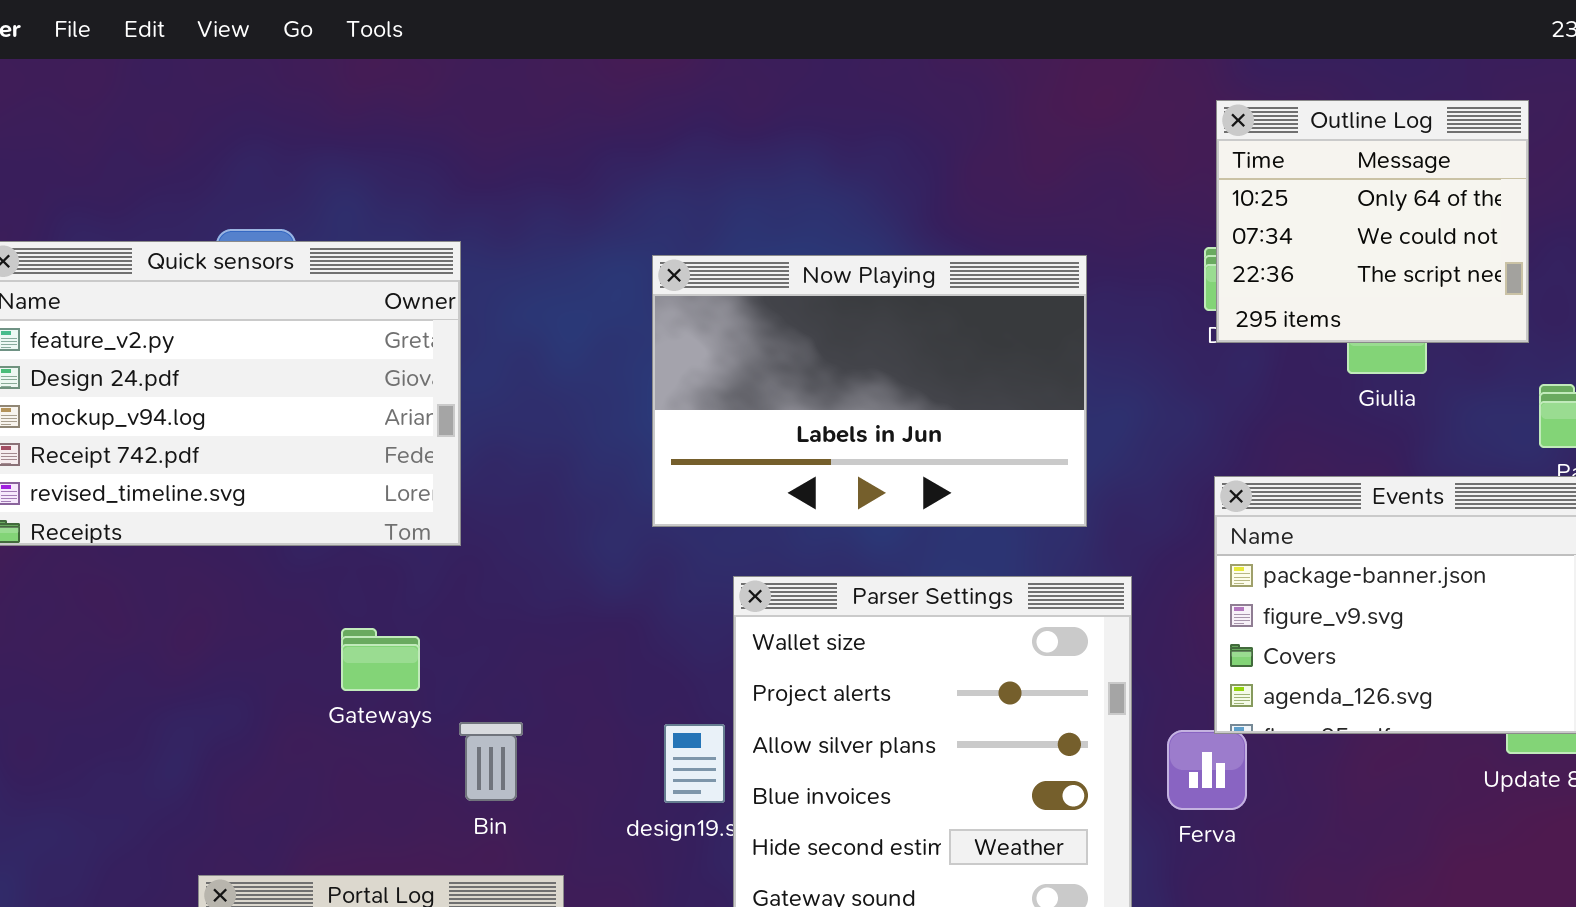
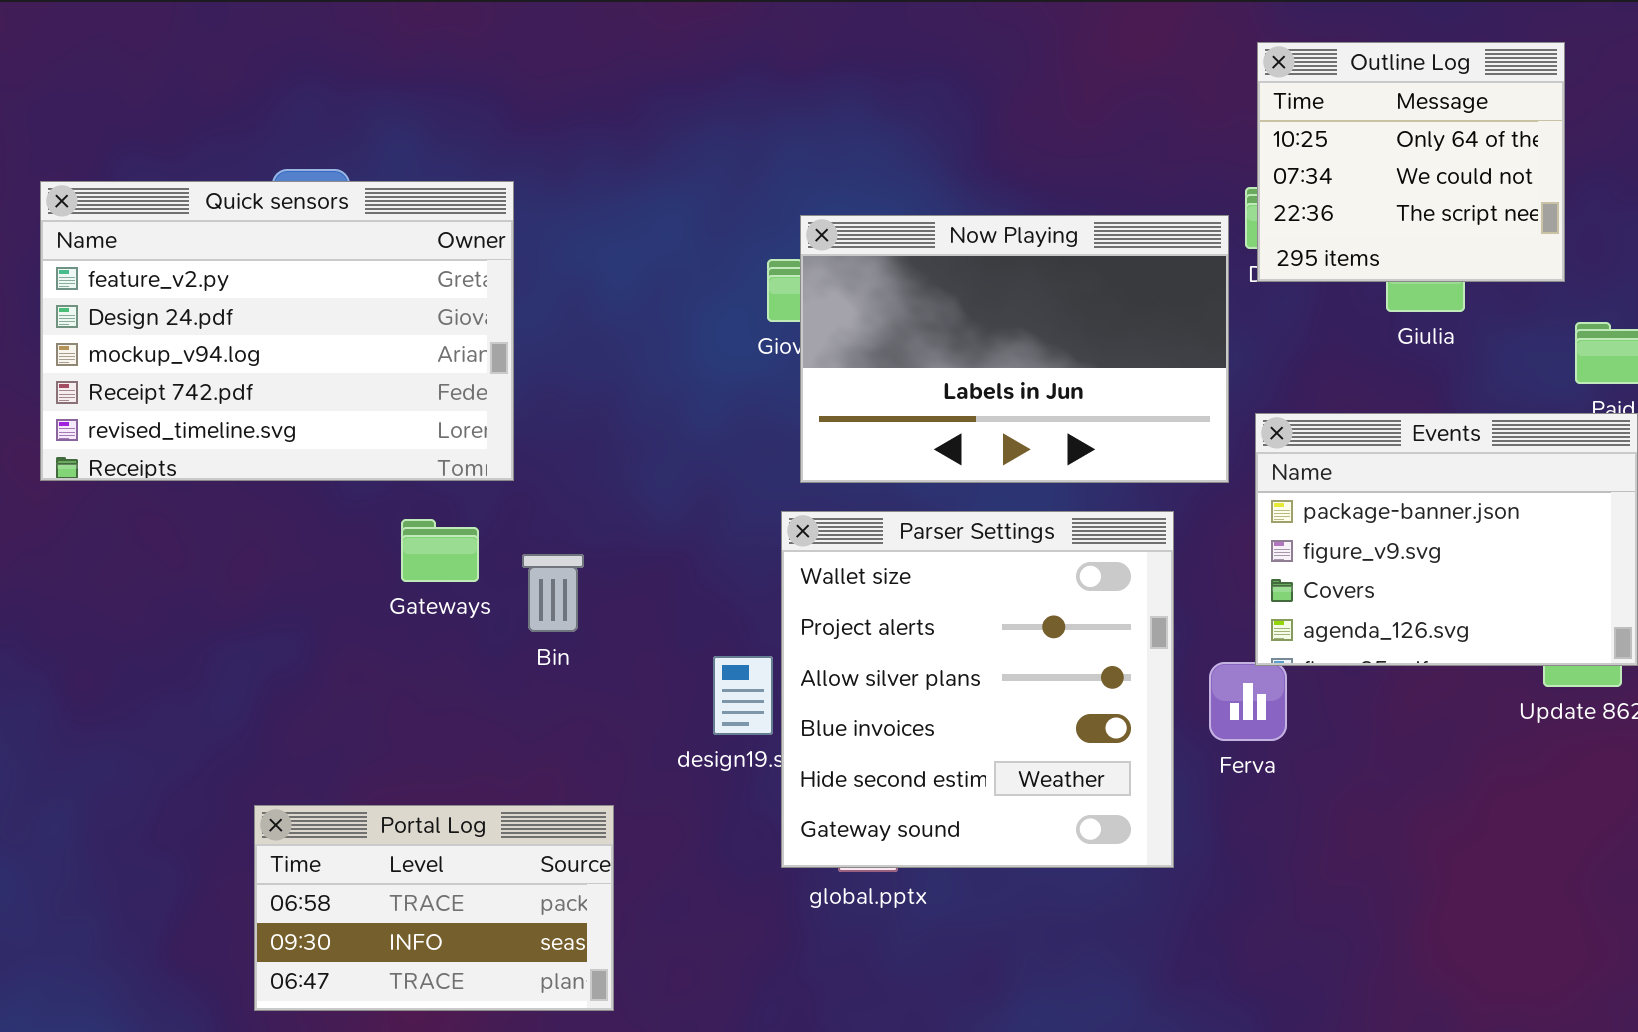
Now Playing: [652,255,1087,527] -> [800,215,1229,483], moved
Gateways: [341,628,420,691] -> [401,519,479,582], moved
Bin: [459,722,523,801] -> [522,554,584,632], moved

